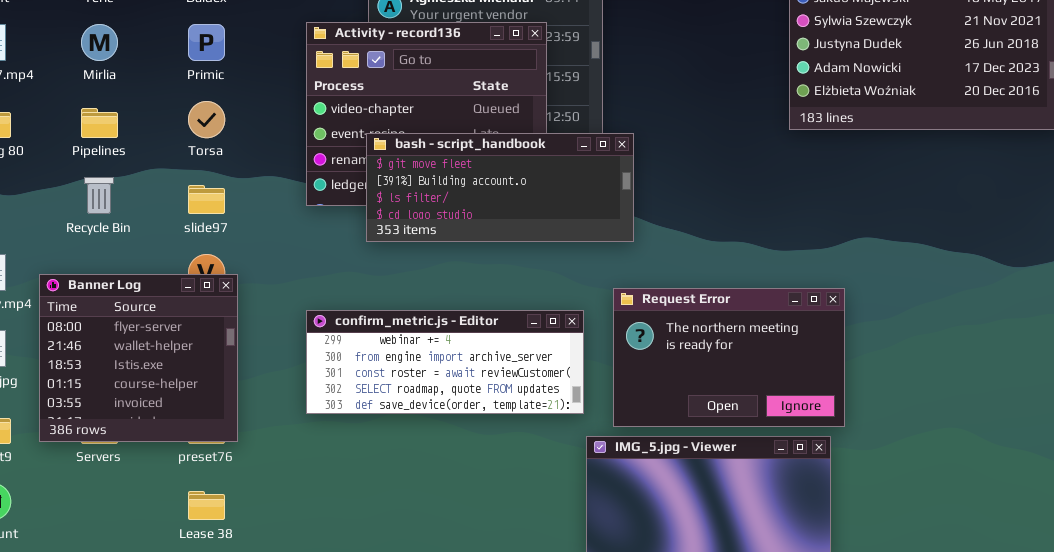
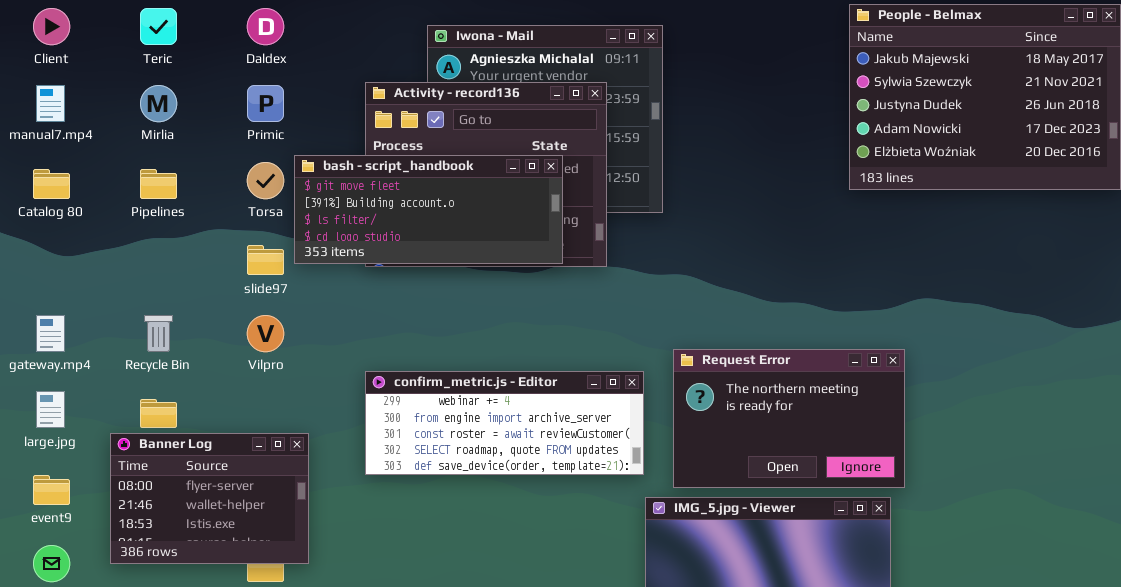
bash - script_handbook: [366,133,634,242] -> [294,155,563,264], moved
Recycle Bin: [84,177,114,214] -> [144,315,173,352], moved
Banner Log: [39,274,238,442] -> [110,433,309,564], moved, resized

